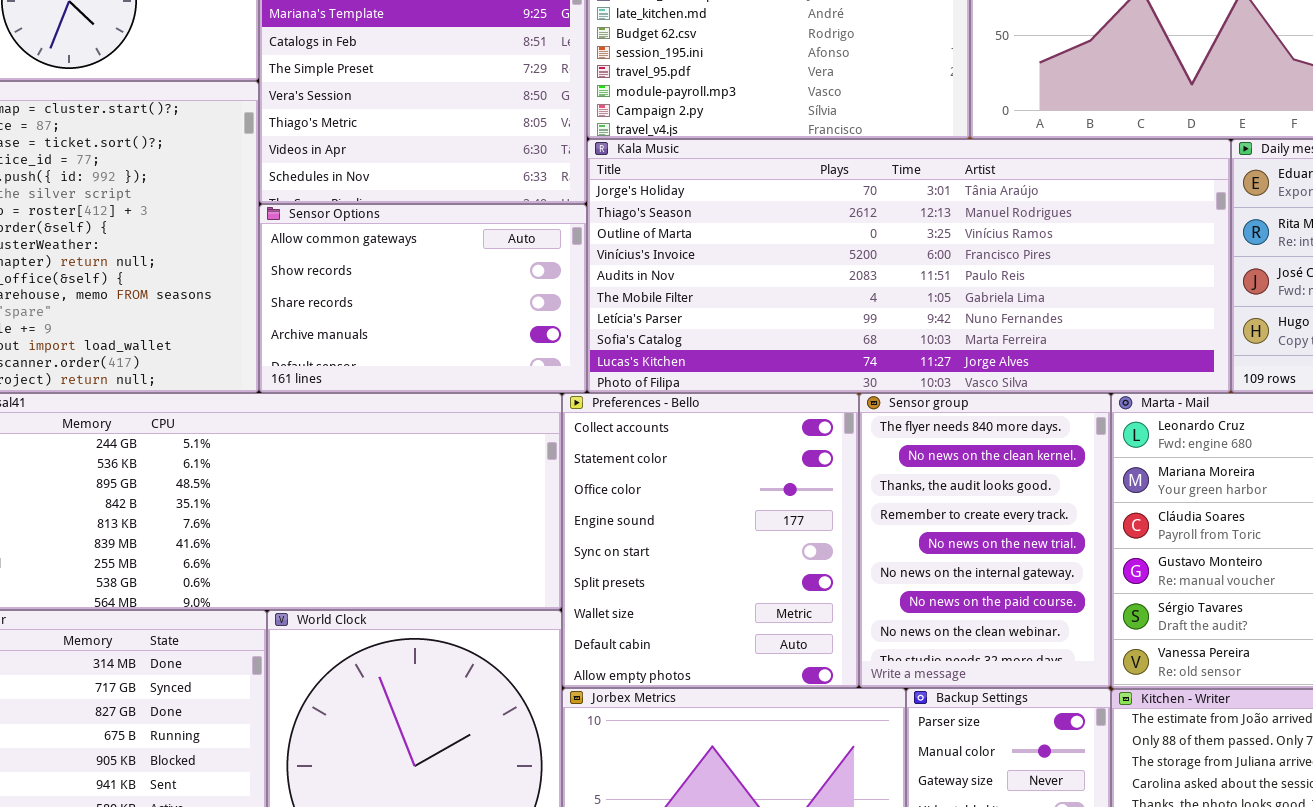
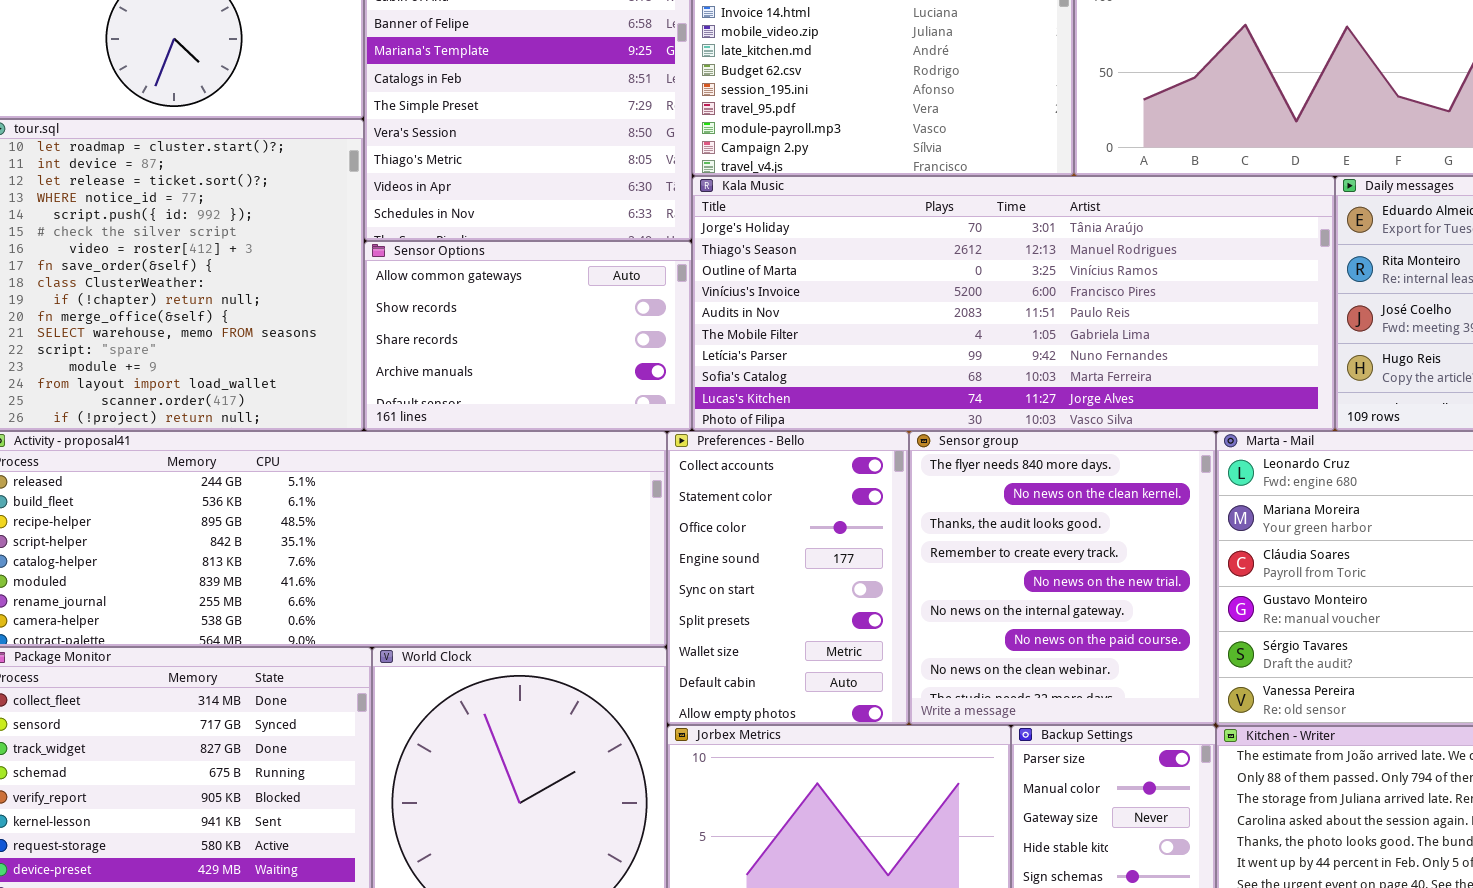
Preferences - Bello: [562,393,859,688] -> [667,431,909,725], resized
Sensor group: [859,393,1111,688] -> [909,431,1216,725], resized

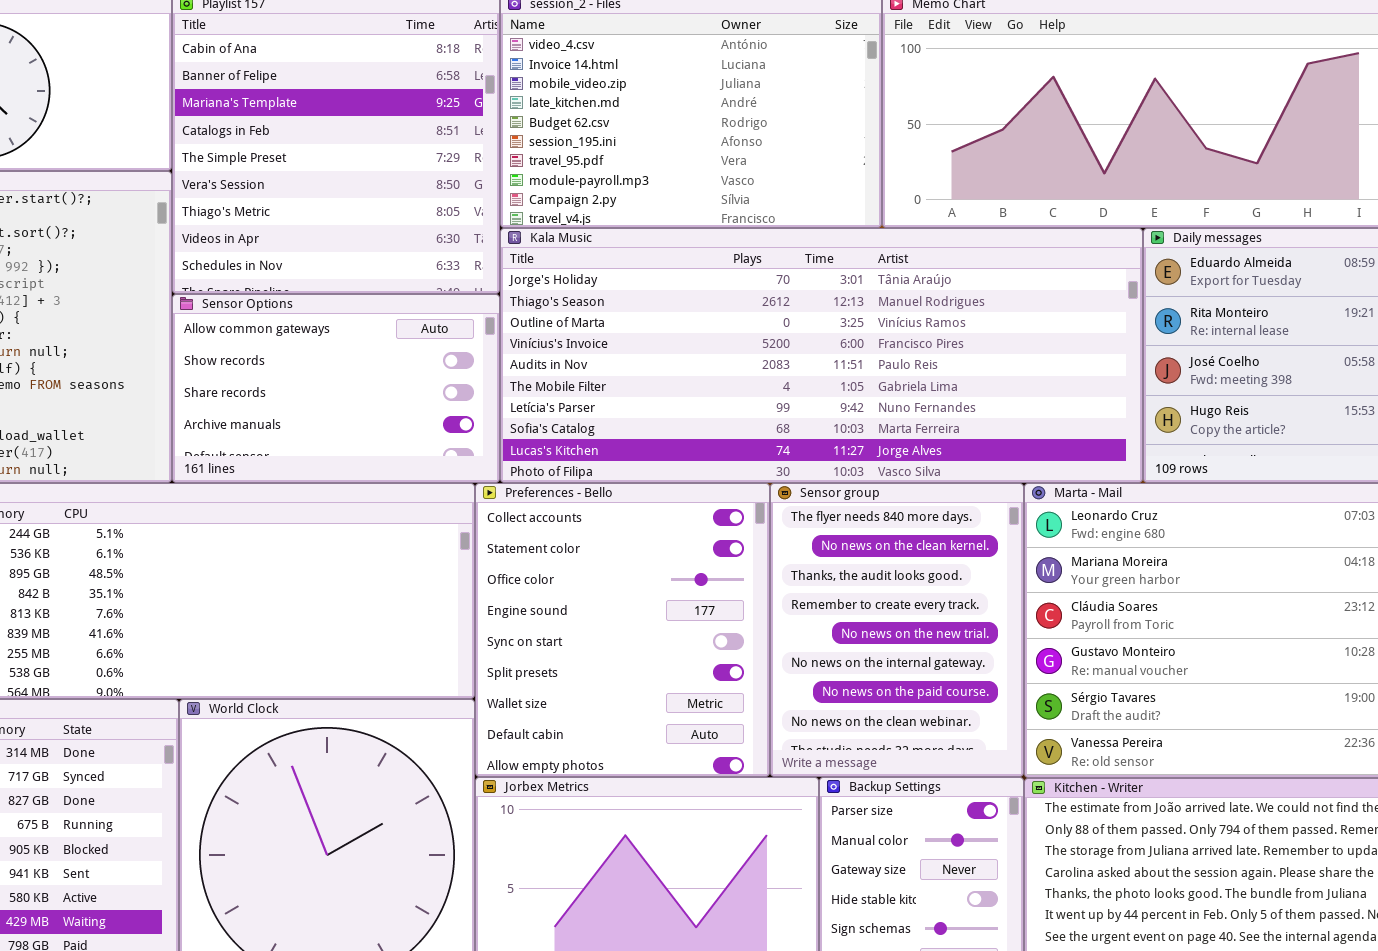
Preferences - Bello: [667,431,909,725] -> [475,483,770,777], resized
Sensor group: [909,431,1216,725] -> [770,483,1024,777], resized

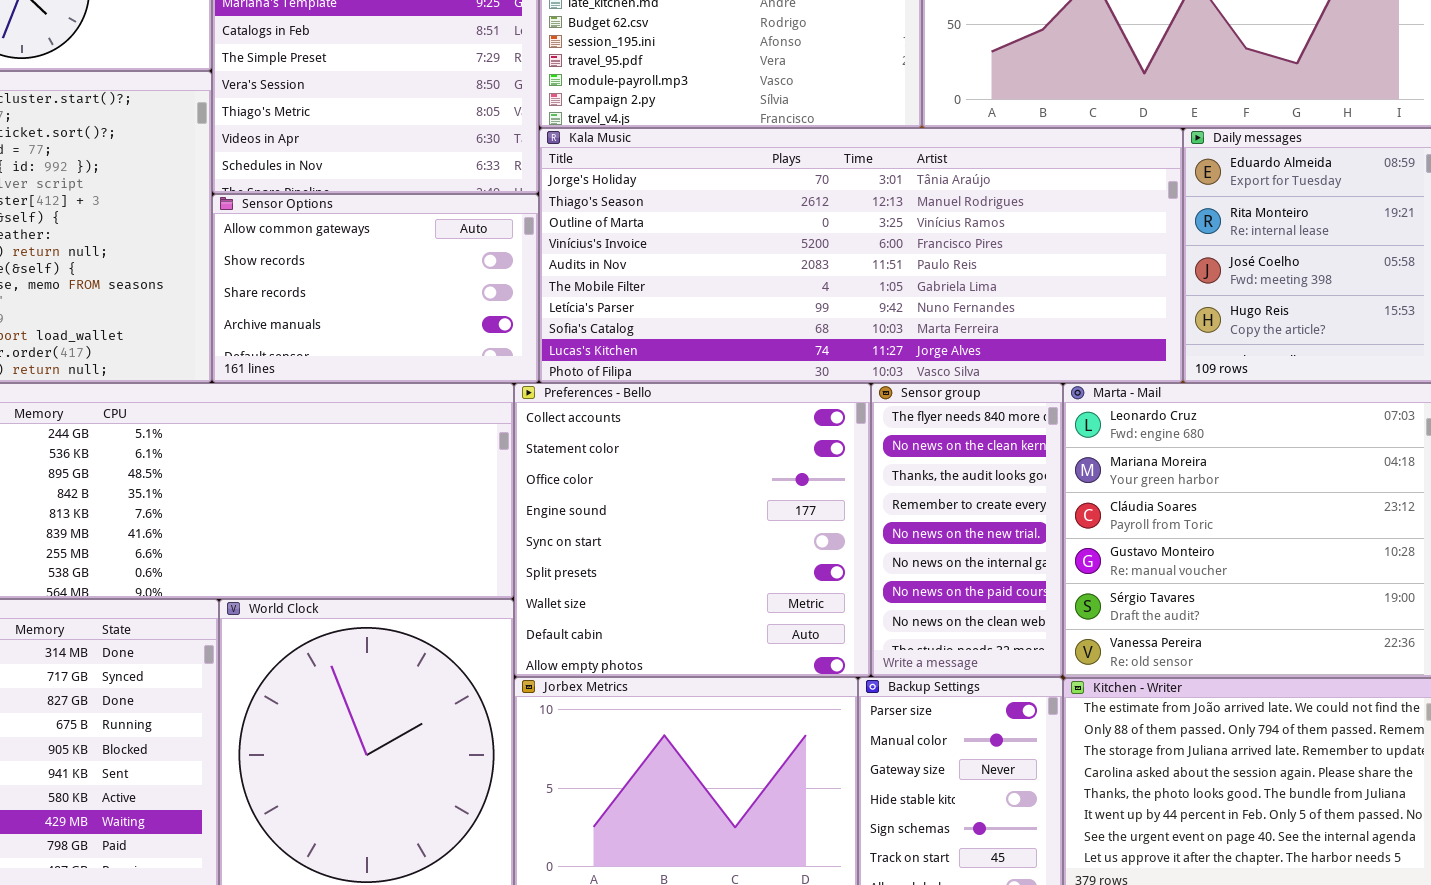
Preferences - Bello: [475,483,770,777] -> [514,383,871,677], resized
Sensor group: [770,483,1024,777] -> [871,383,1063,677], resized

